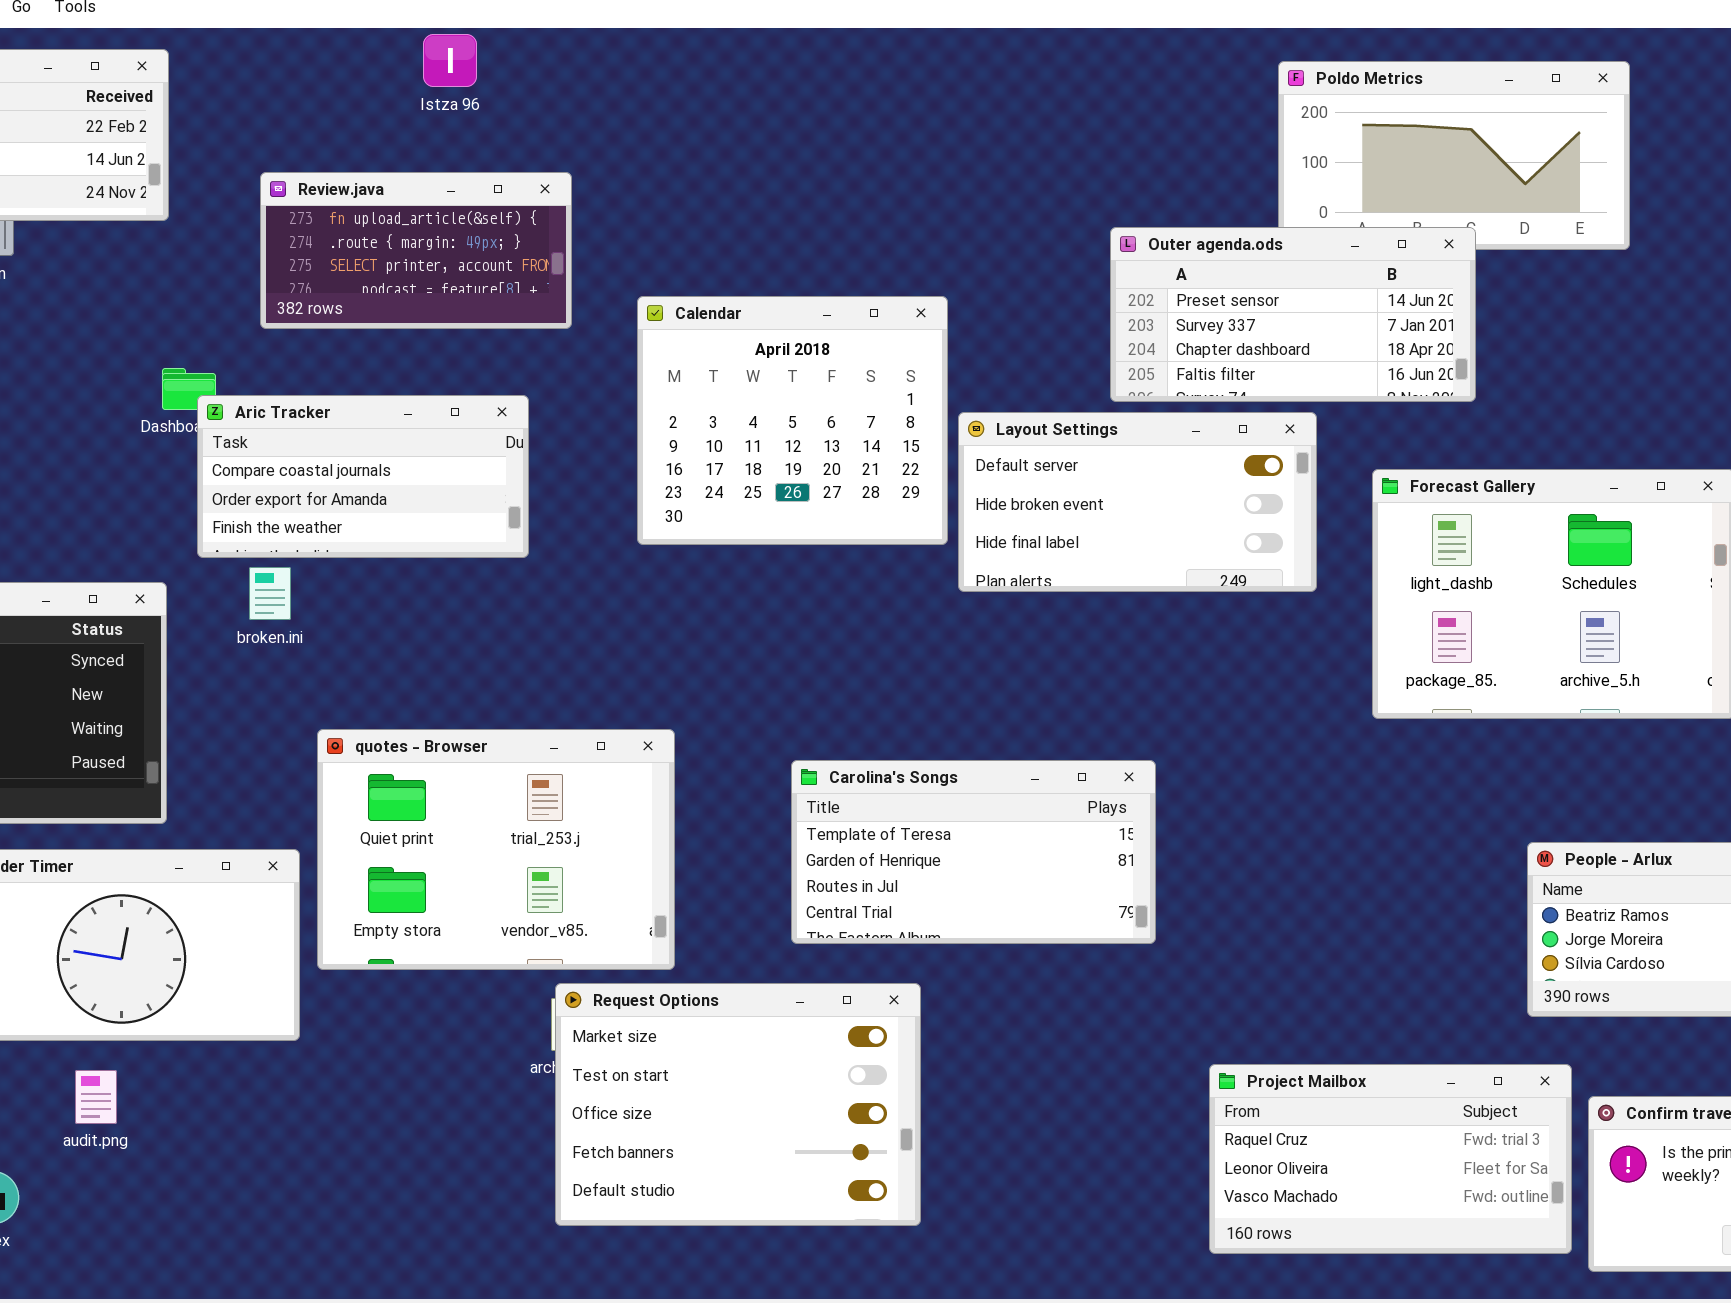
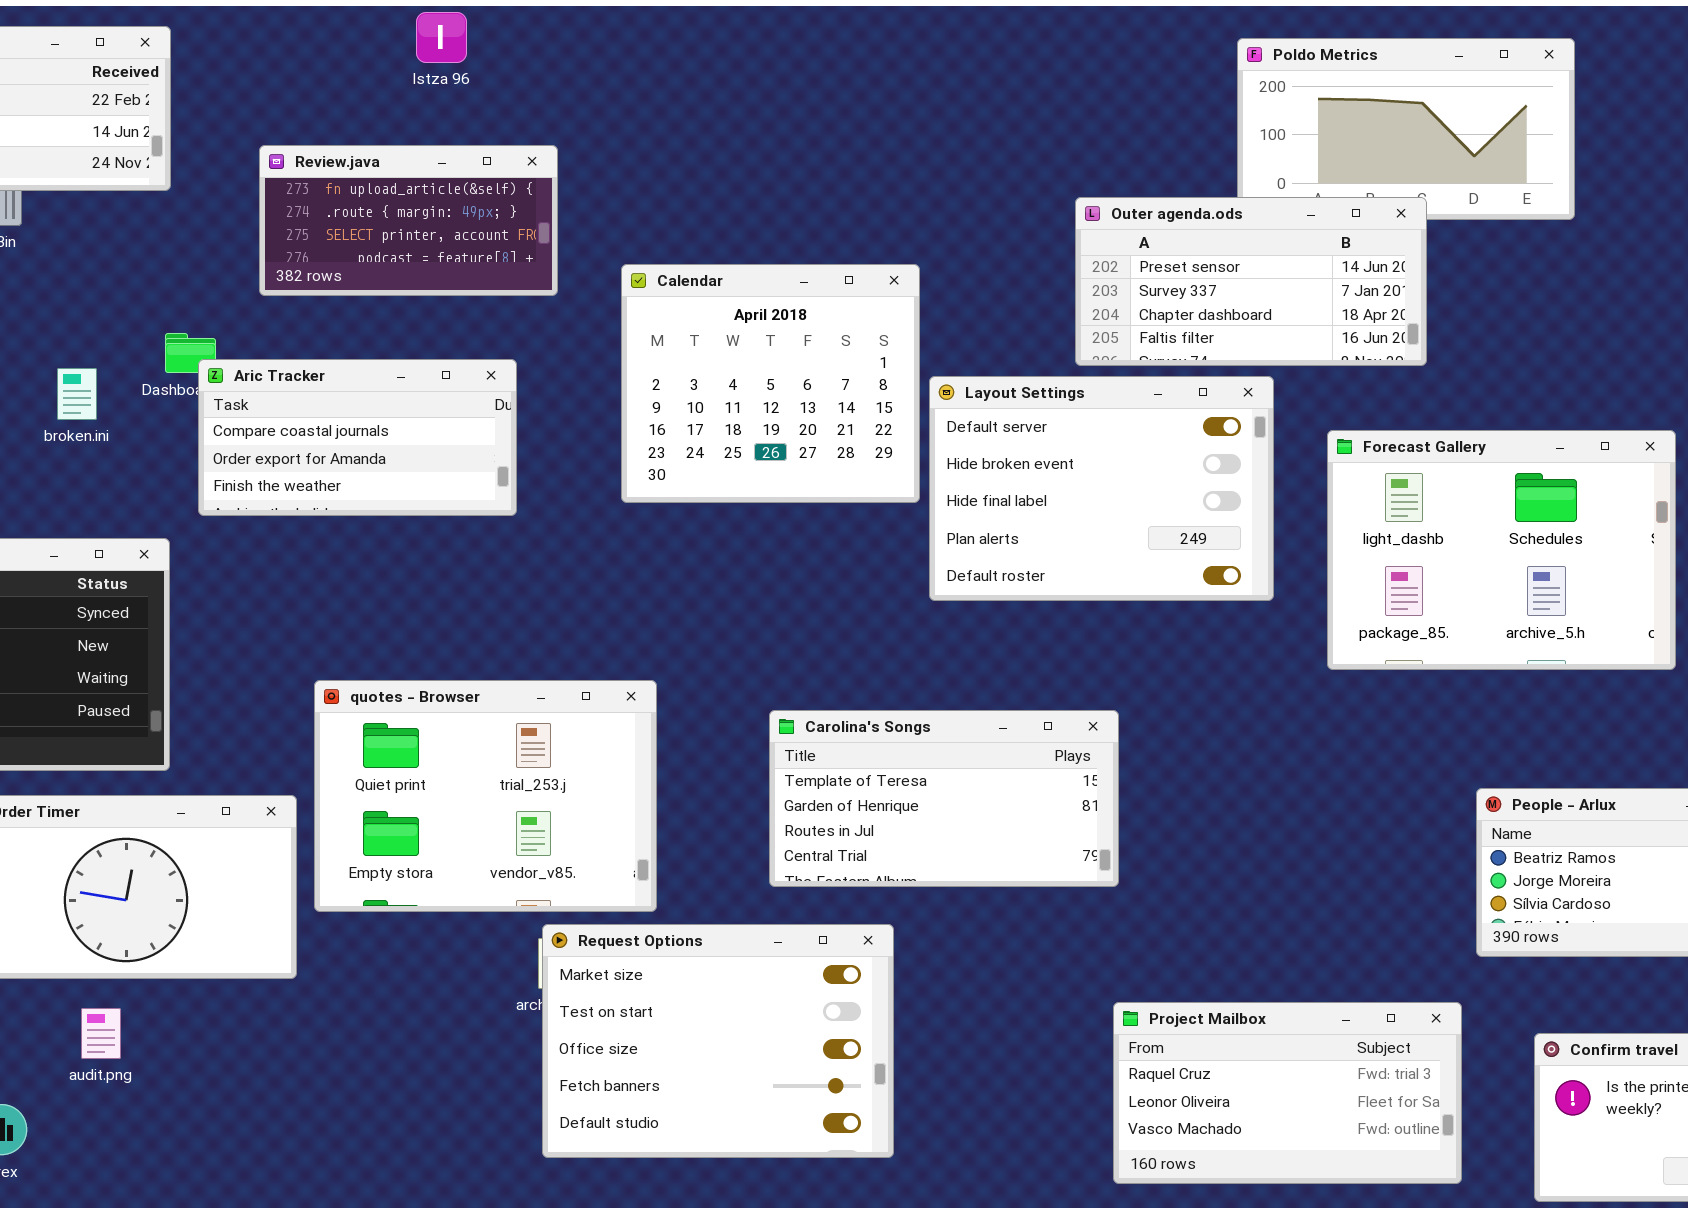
Layout Settings: [958,412,1317,592] -> [929,376,1274,601], resized
broken.ini: [249,567,291,620] -> [57,368,97,420], moved
Project Mailbox: [1209,1064,1572,1254] -> [1113,1002,1462,1184], moved

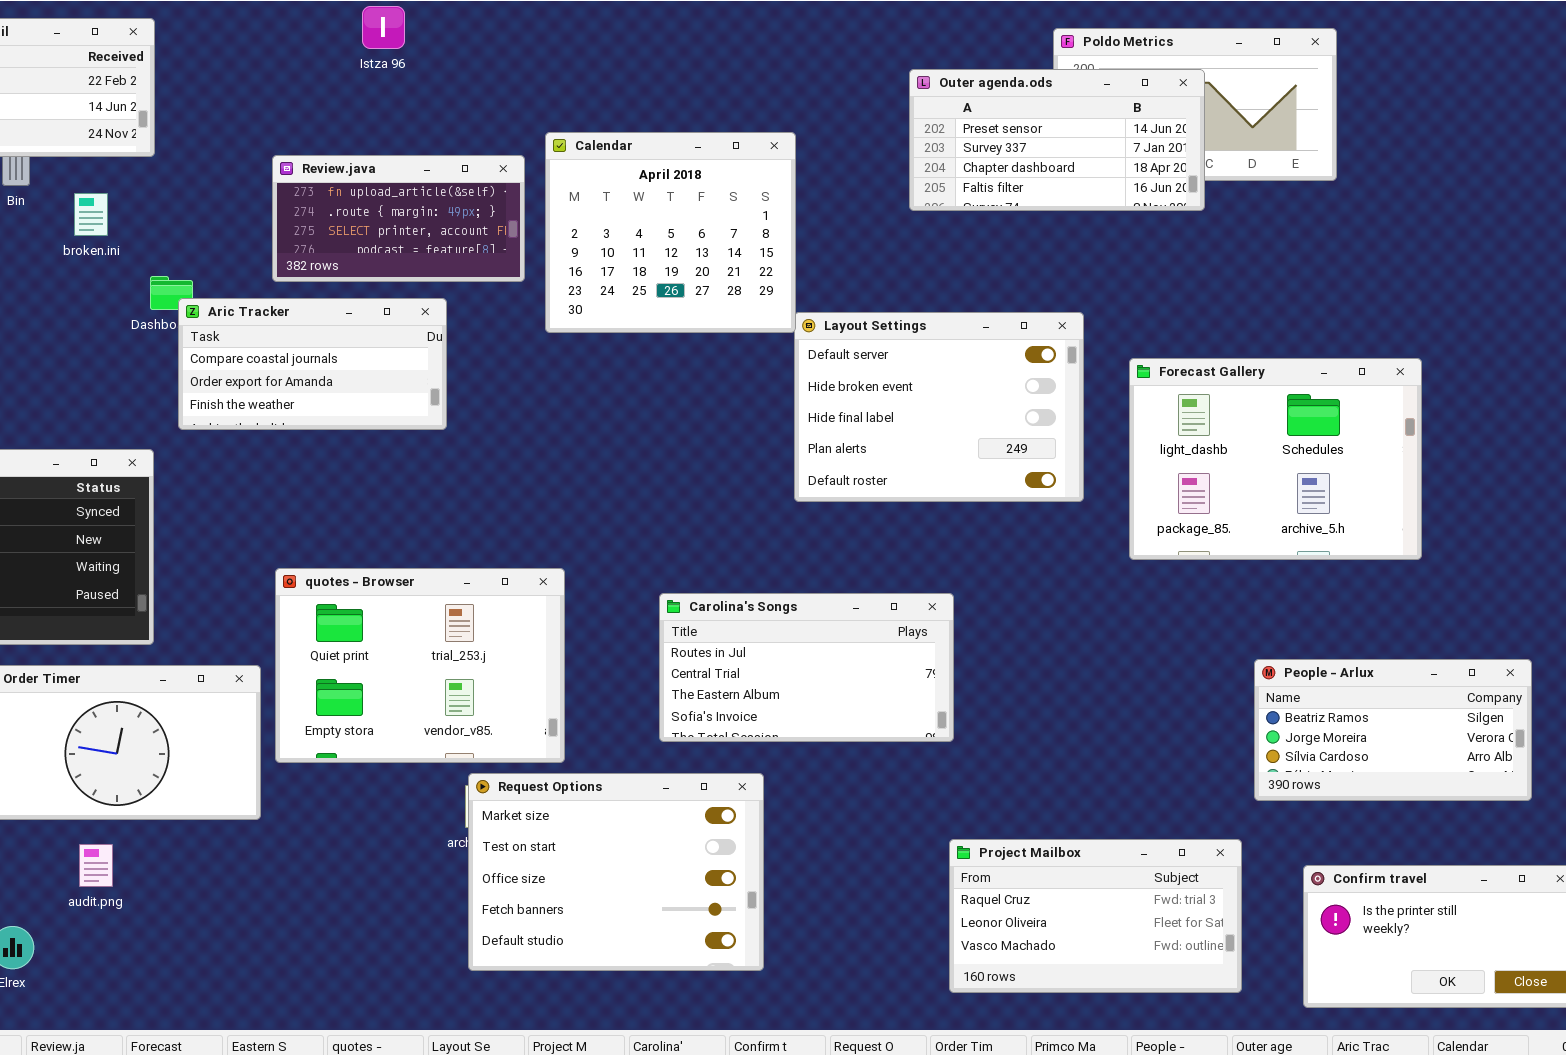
Review.java: [259,145,558,296] -> [272,155,525,282], moved
Outer agenda.ods: [1075,197,1427,366] -> [909,69,1205,211], moved
Calendar: [621,264,920,503] -> [545,132,796,333], moved
broken.ini: [57,368,97,420] -> [74,193,108,236], moved
Carolina's Songs: [769,710,1119,887] -> [659,593,954,742], scrolled down 2 rows

